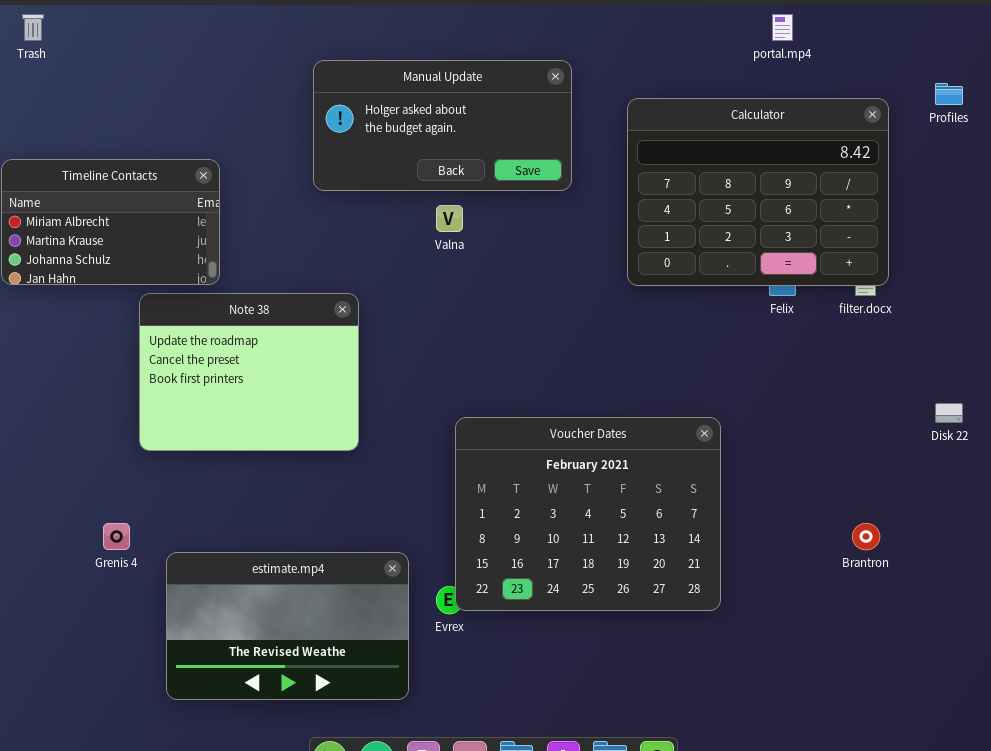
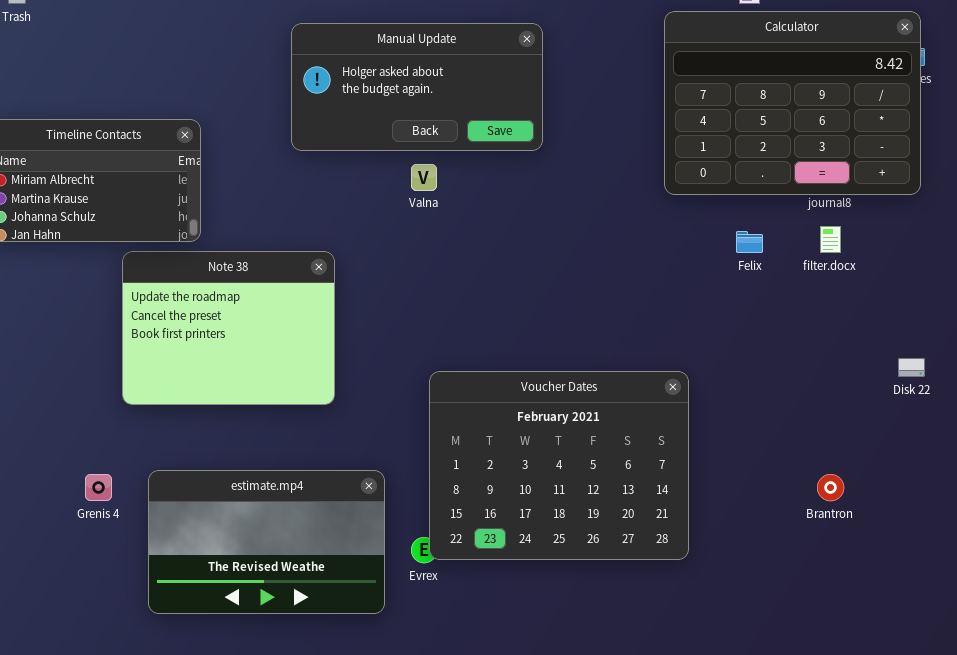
Calculator: [627,98,889,286] -> [664,11,921,195], moved
estimate.mp4: [166,552,409,700] -> [148,470,385,614], moved

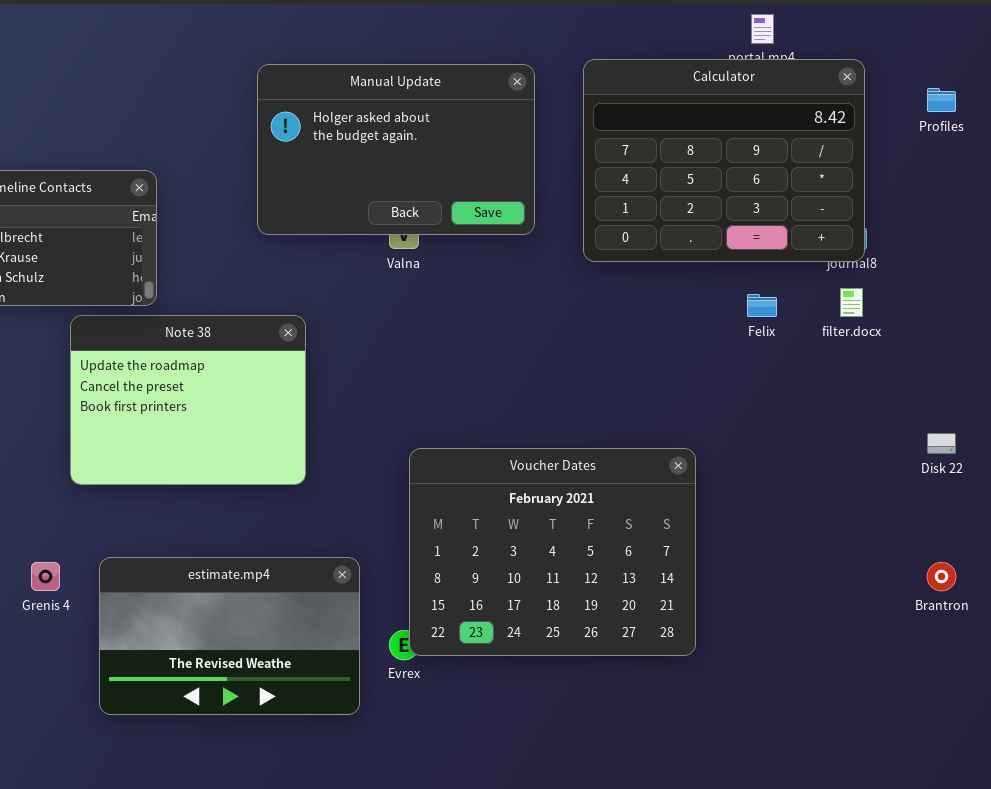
Calculator: [664,11,921,195] -> [583,59,865,262], moved
Manual Update: [291,23,543,151] -> [257,64,535,235], resized
Brantron: [817,474,844,501] -> [927,562,956,591], moved

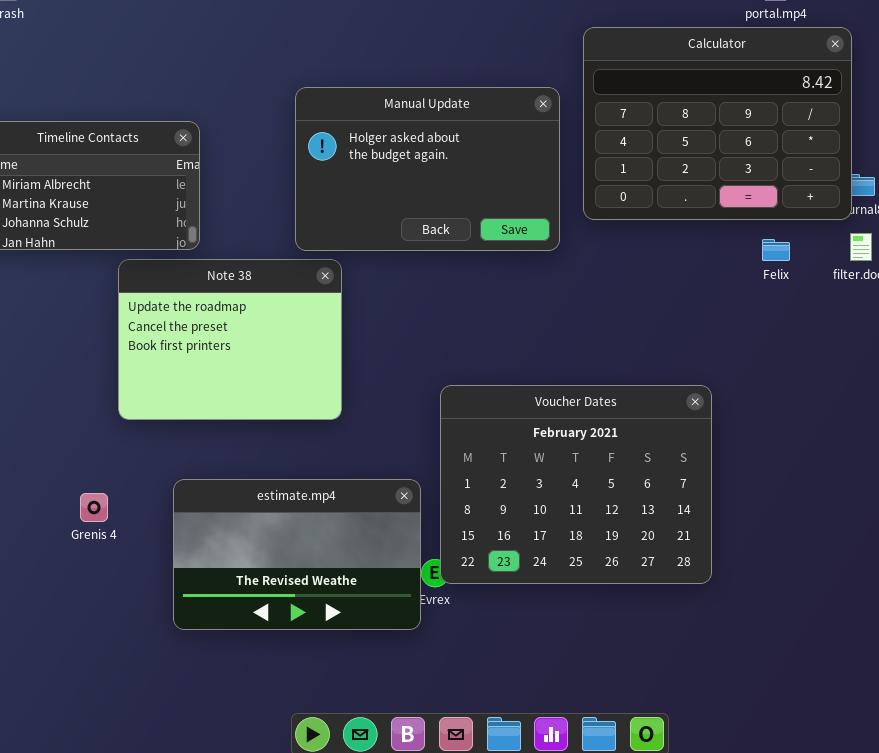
Calculator: [583,59,865,262] -> [583,27,852,220], moved
Manual Update: [257,64,535,235] -> [295,87,560,251], moved
estimate.mp4: [99,557,360,715] -> [173,479,421,630], moved

